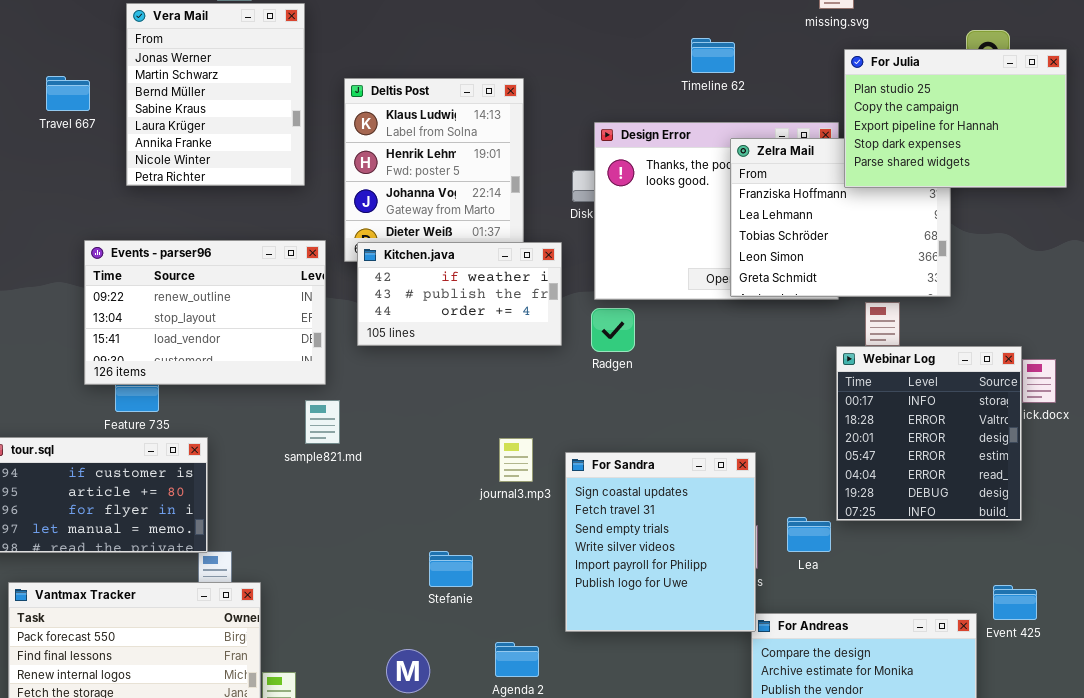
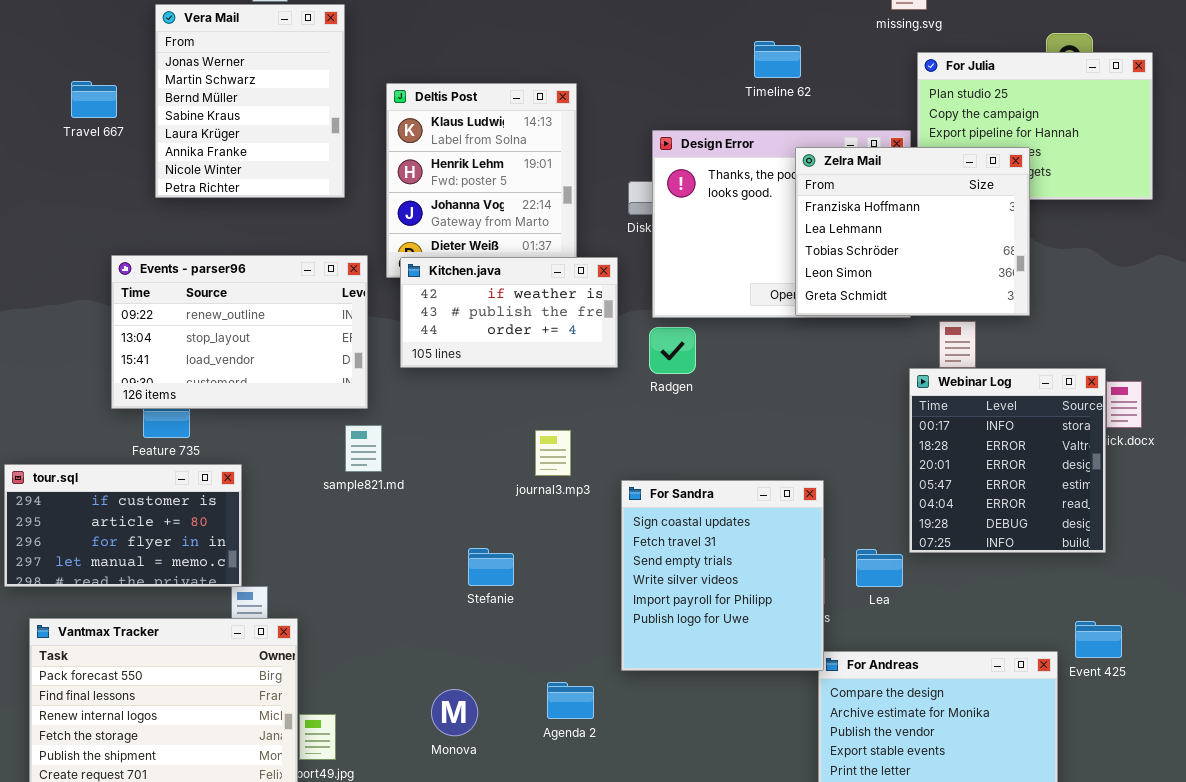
Zelra Mail: [730,138,951,297] -> [795,147,1030,316], raised
journal3.mp3: [499,438,533,482] -> [535,430,571,476], moved
Stefanie: [429,551,473,587] -> [468,548,514,586], moved

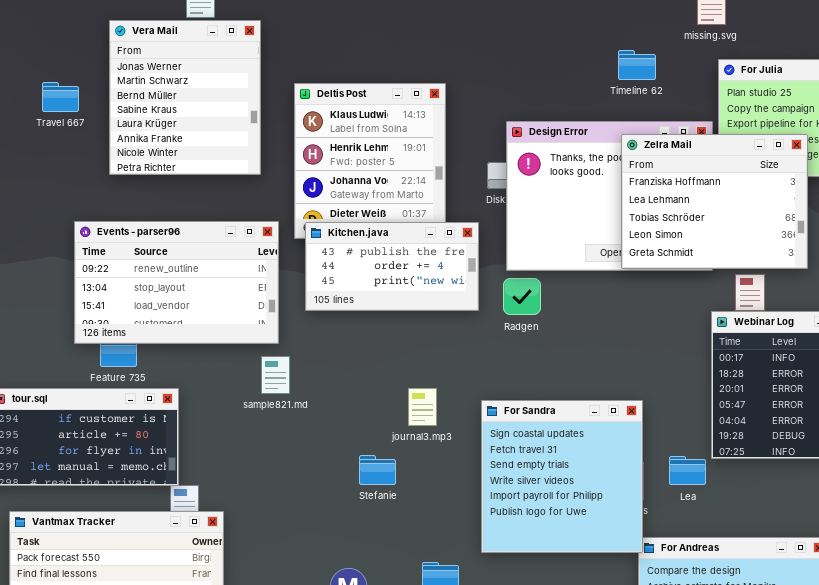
Timeline 62: [754,41,801,78] -> [618,50,656,80], moved
Kitchen.java: [400,257,618,368] -> [305,222,479,311], scrolled down 1 row
journal3.mp3: [535,430,571,476] -> [408,388,437,426], moved

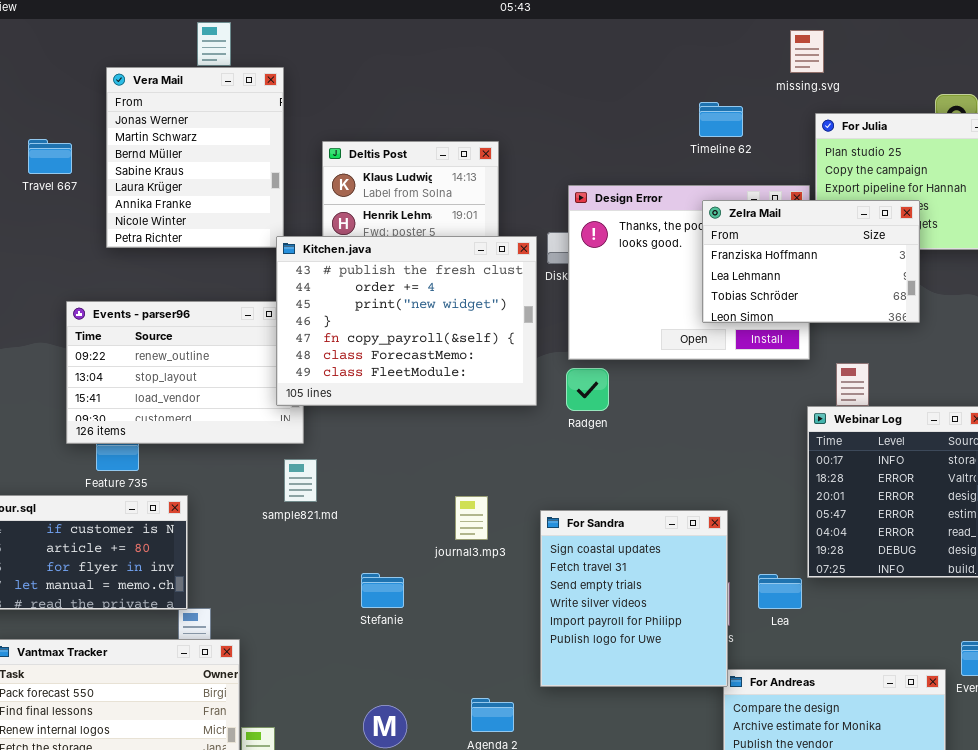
Zelra Mail: [621,134,808,269] -> [702,200,920,323], resized
Kitchen.java: [305,222,479,311] -> [276,236,537,406], resized
Stefanie: [359,455,396,485] -> [361,573,404,608], moved

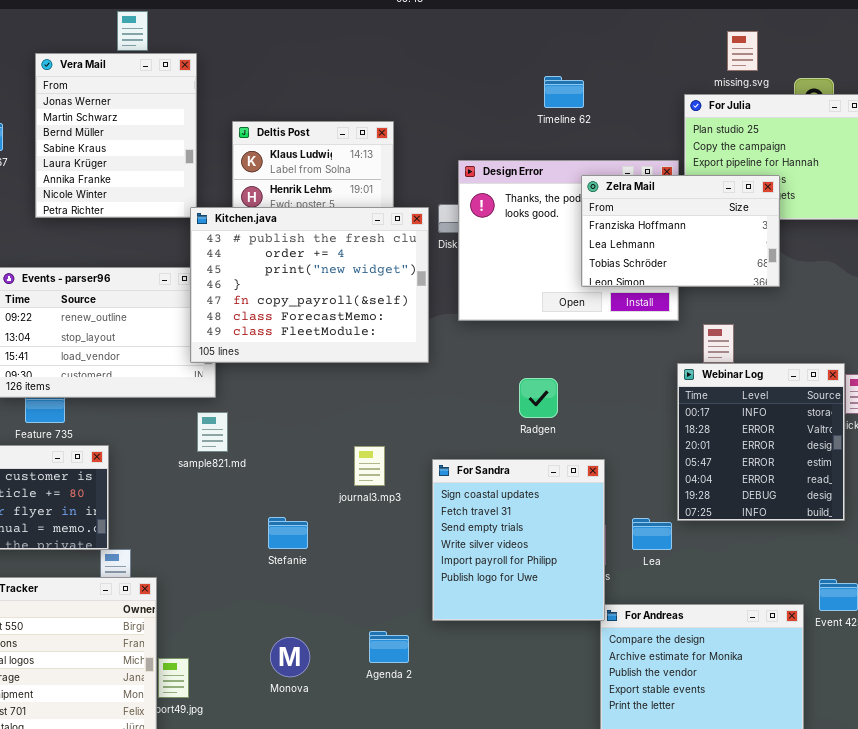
missing.svg: [790,30,824,73] -> [727,31,758,71], moved
Timeline 62: [699,102,743,137] -> [544,76,584,108], moved
Radgen: [566,368,609,411] -> [519,378,558,418], moved

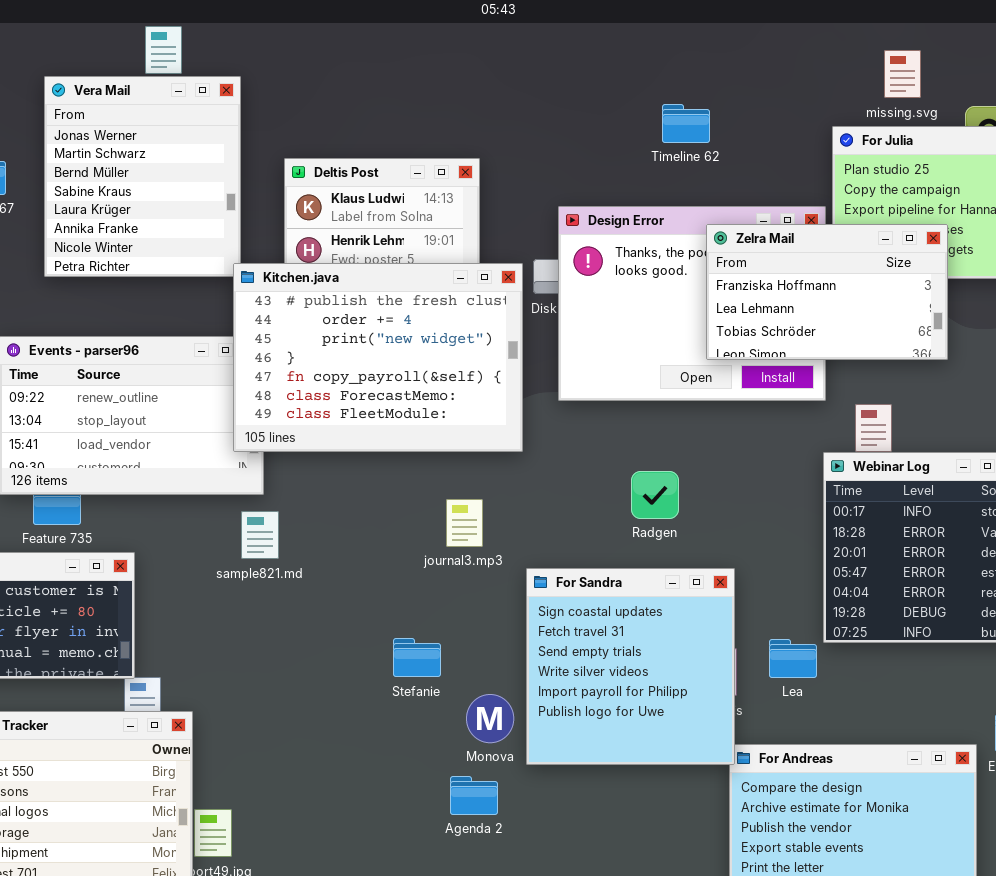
journal3.mp3: [354,446,385,486] -> [446,499,483,547], moved
Stefanie: [268,517,308,549] -> [393,638,441,677], moved
Monova: [270,637,310,677] -> [466,694,514,743], moved

